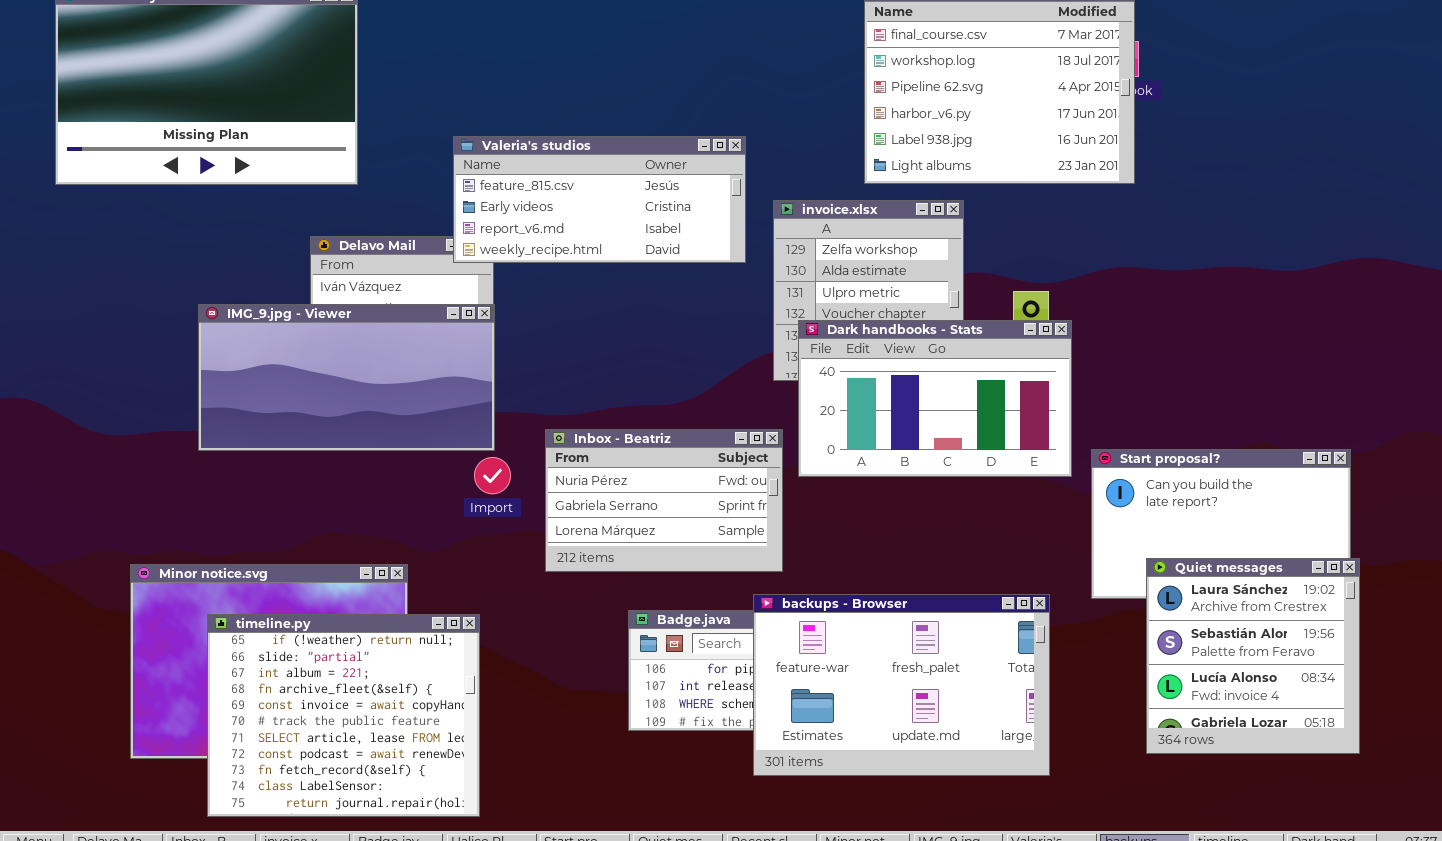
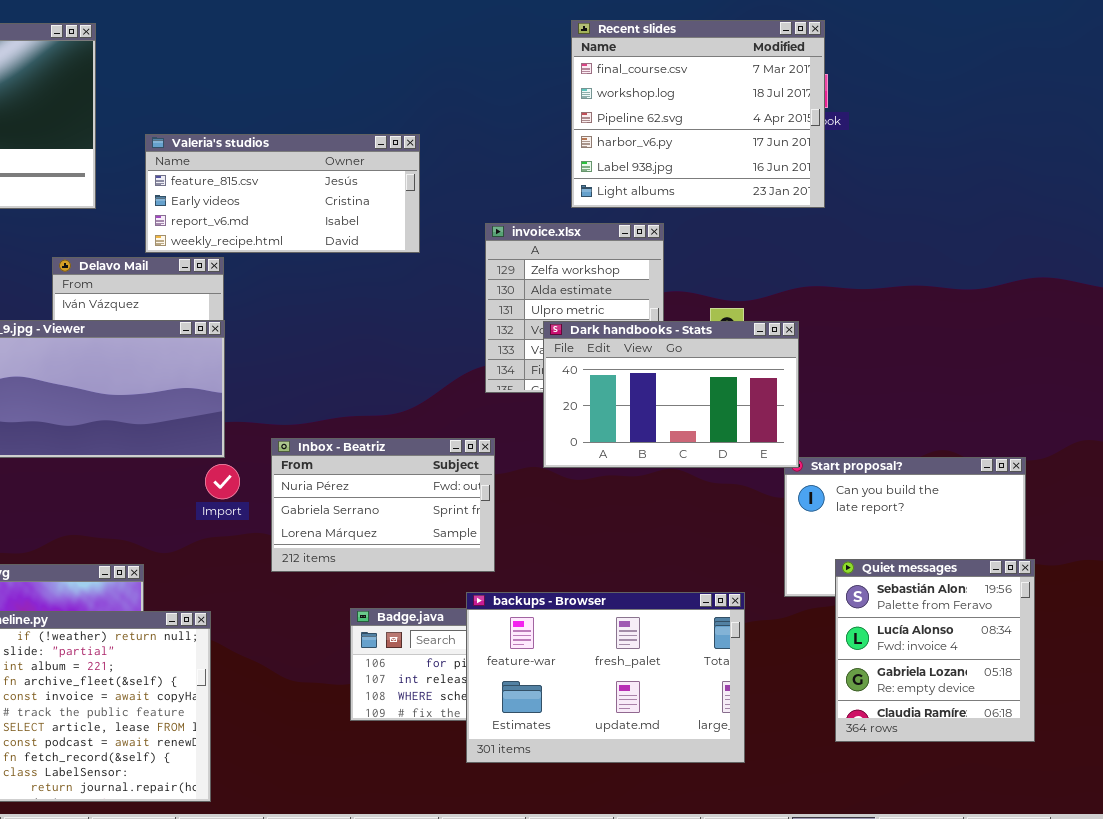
Valeria's studios: [453,136,746,263] -> [145,134,420,253], moved
Dark handbooks - Stats: [798,320,1072,477] -> [543,321,799,468], moved
Quiet messages: [1146,558,1360,754] -> [835,559,1035,742], scrolled down 1 row

